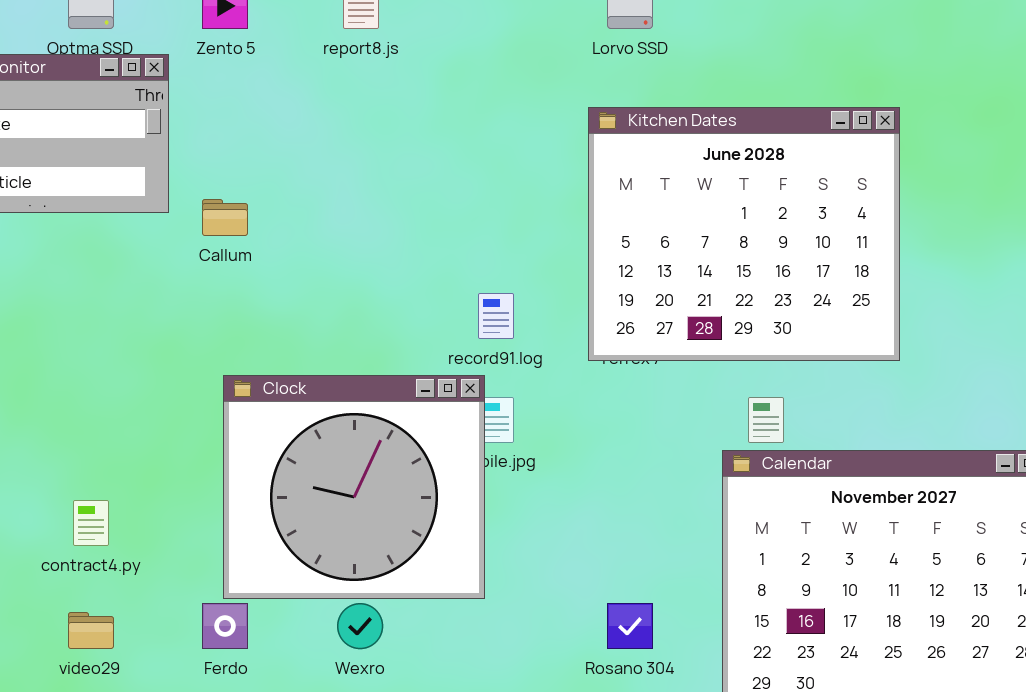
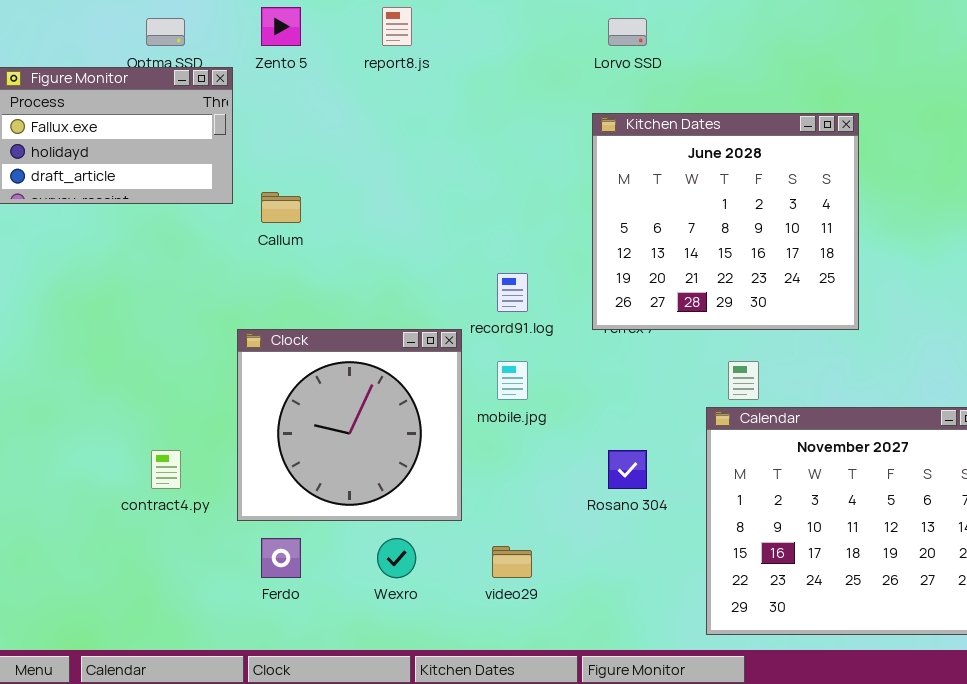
Clock: [223,375,485,599] -> [237,329,462,521], moved
Rosano 304: [607,603,653,649] -> [608,450,647,489], moved
video29: [68,612,114,649] -> [492,546,532,578], moved

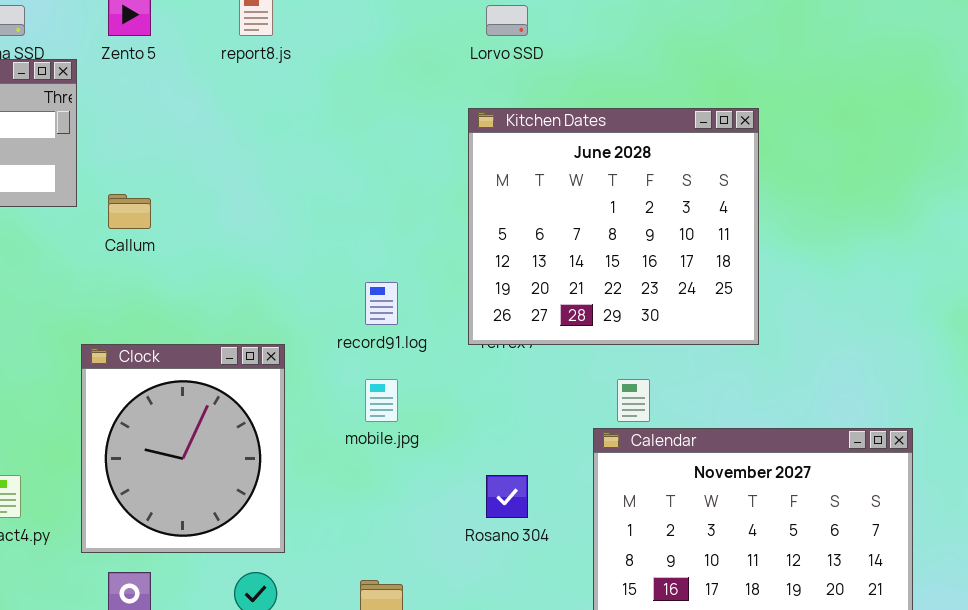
Clock: [237,329,462,521] -> [81,344,285,553], resized

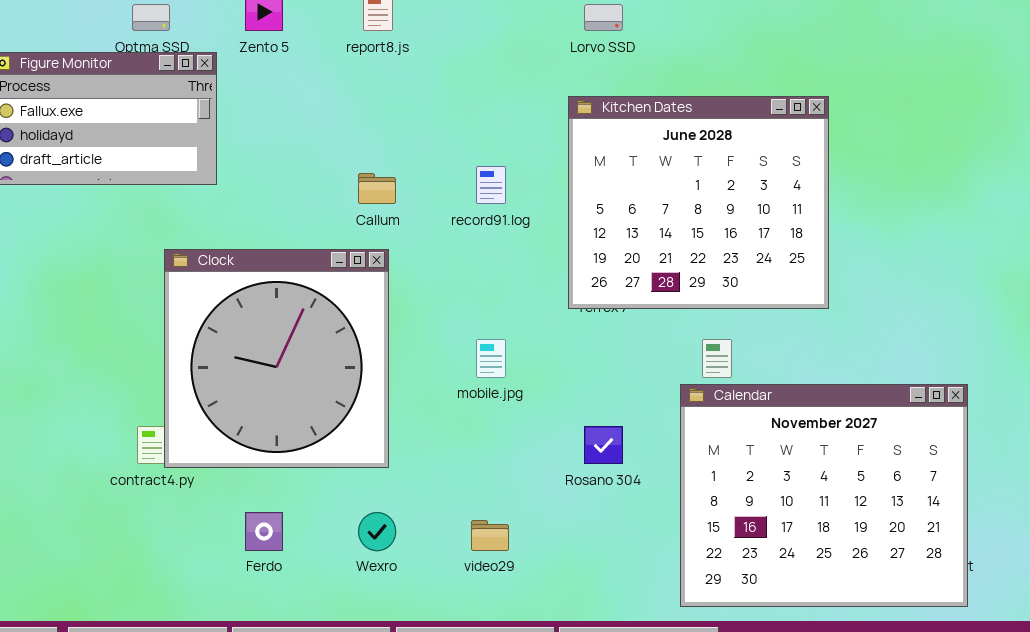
Callum: [108,194,151,229] -> [358,173,396,204], moved
record91.log: [365,282,398,325] -> [476,166,506,204], moved
Clock: [81,344,285,553] -> [164,249,389,468], moved, resized

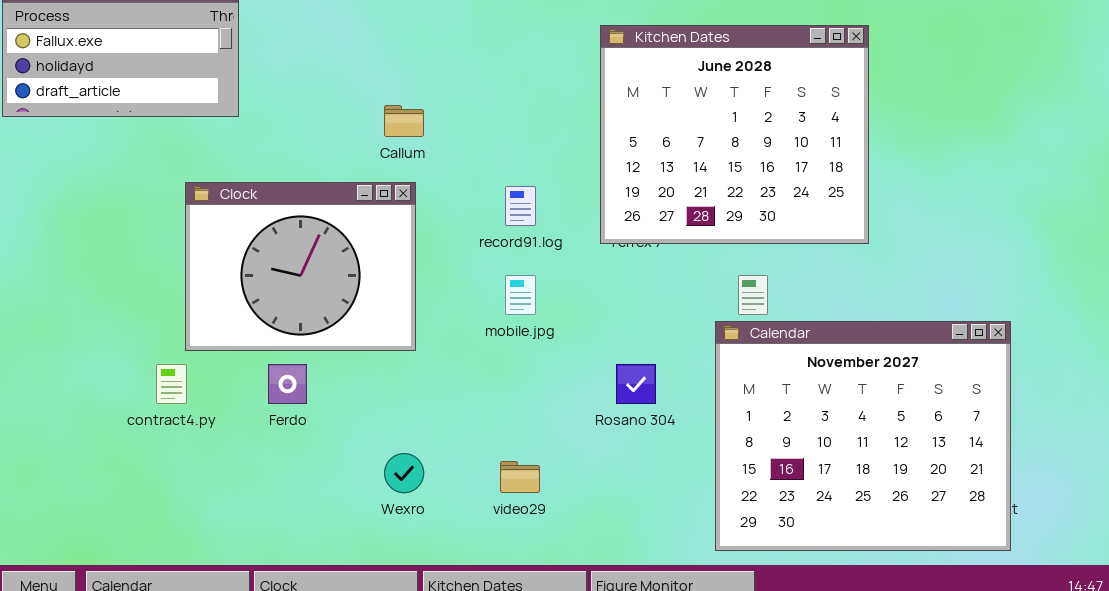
record91.log: [476,166,506,204] -> [505,186,536,226], moved
Clock: [164,249,389,468] -> [185,182,416,351], resized
Ferdo: [245,512,283,551] -> [268,364,307,404], moved

